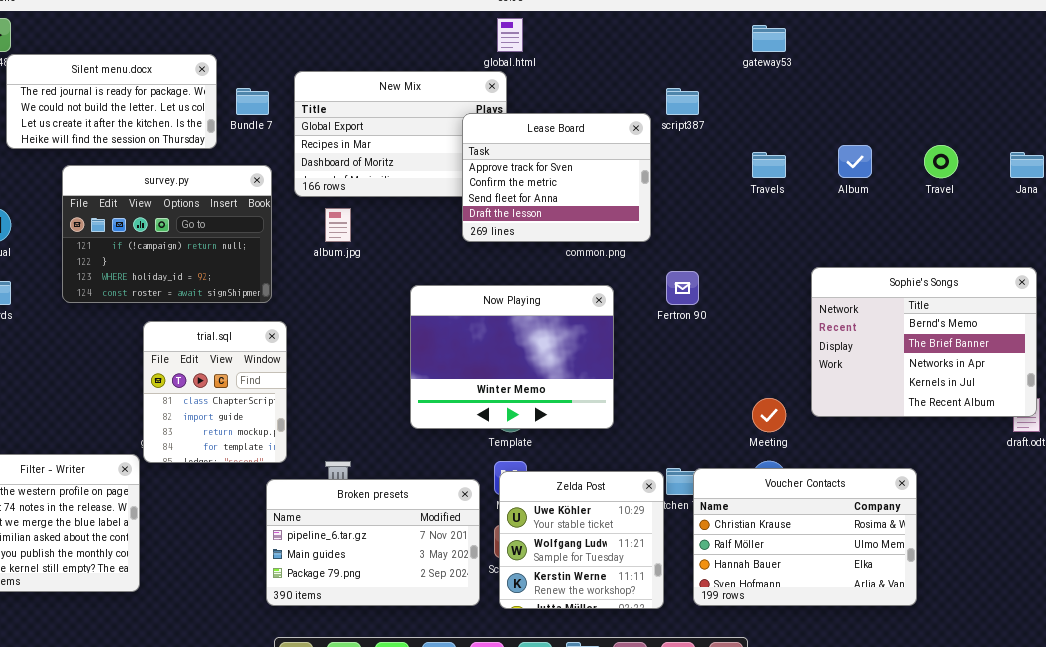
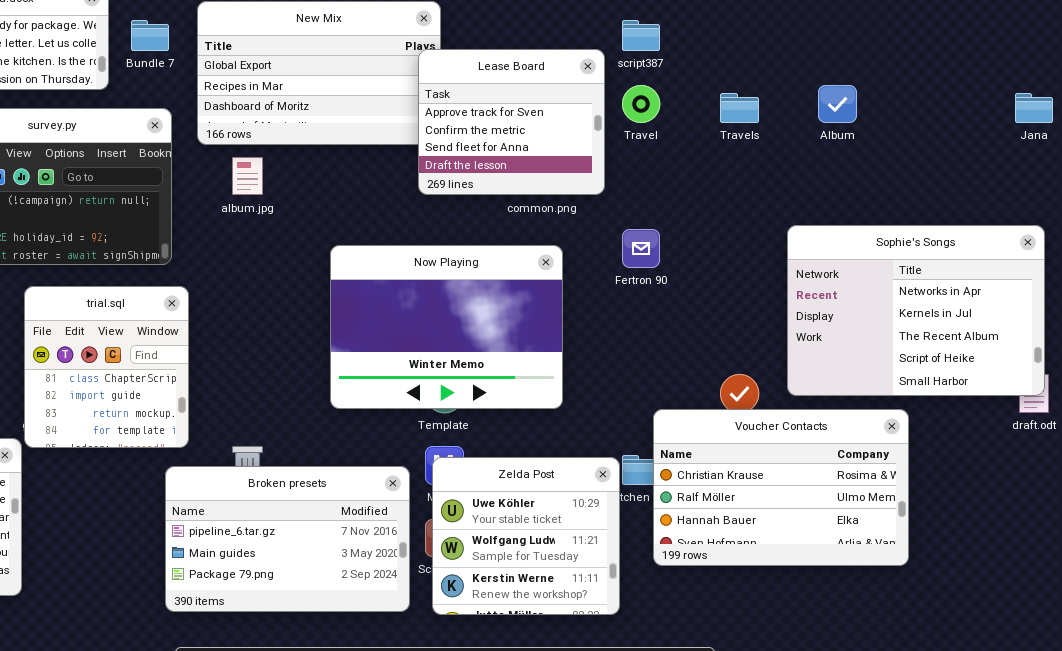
Lease Board: [462,113,651,242] -> [418,49,605,195], resized
Travel: [924,145,958,178] -> [622,85,660,123], moved
Sophie's Songs: [811,267,1037,417] -> [787,225,1045,396], scrolled down 2 rows
Voucher Contacts: [693,468,917,606] -> [653,409,909,566], moved

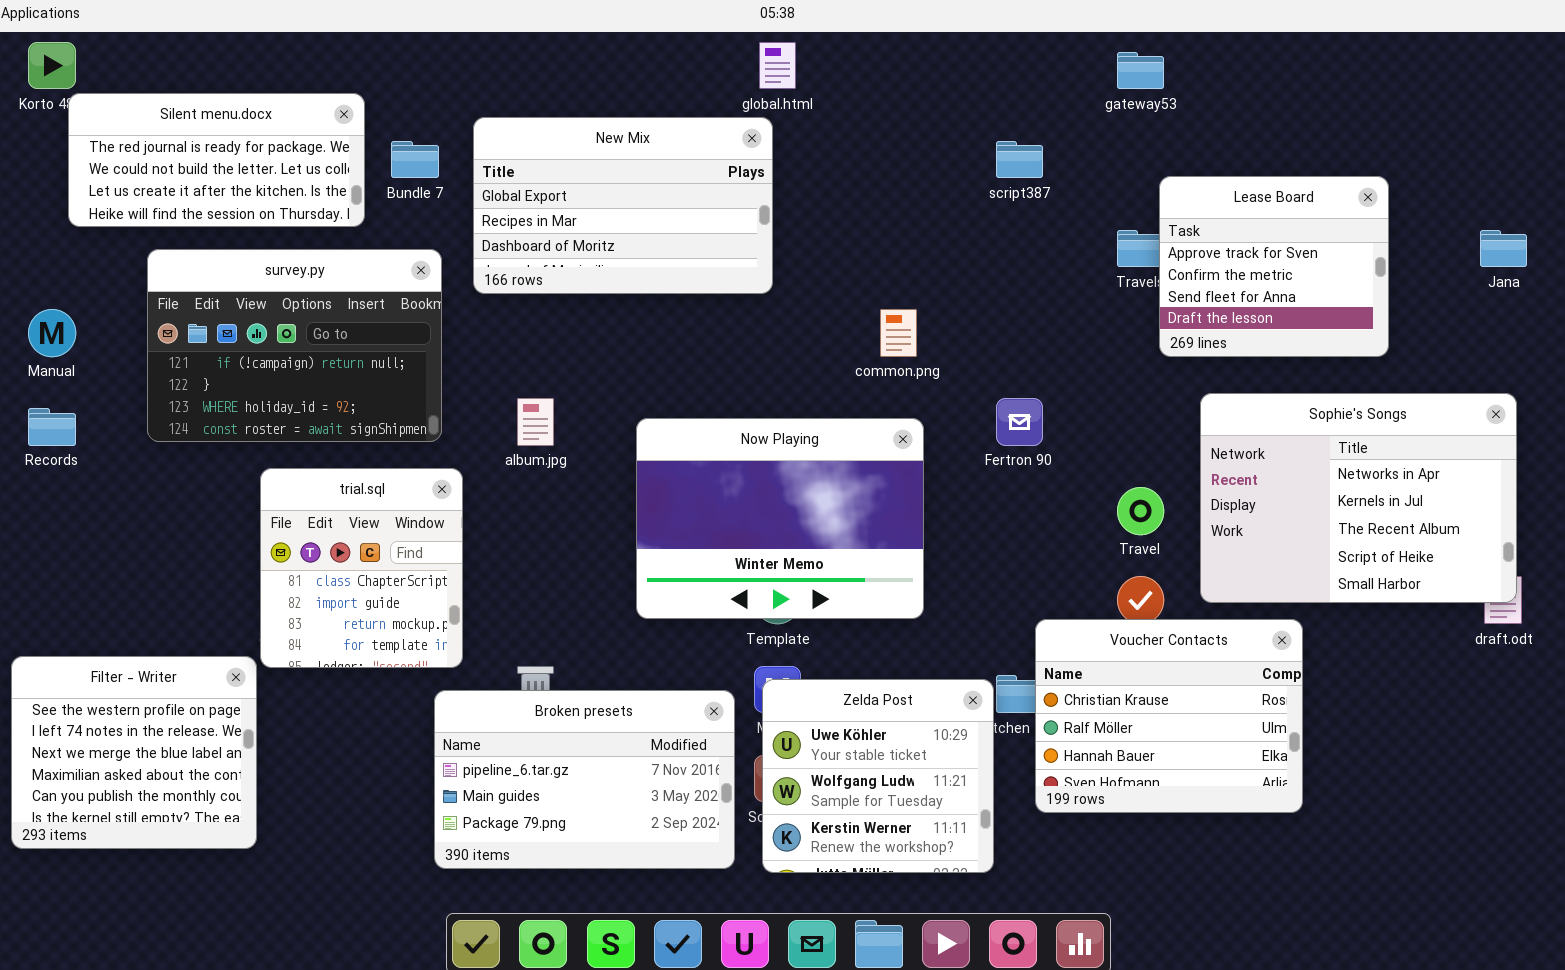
Lease Board: [418,49,605,195] -> [1159,176,1389,357], moved
Travel: [622,85,660,123] -> [1117,487,1164,535], moved
album.jpg: [232,157,263,195] -> [517,398,554,446], moved
Voucher Contacts: [653,409,909,566] -> [1035,619,1303,813], resized

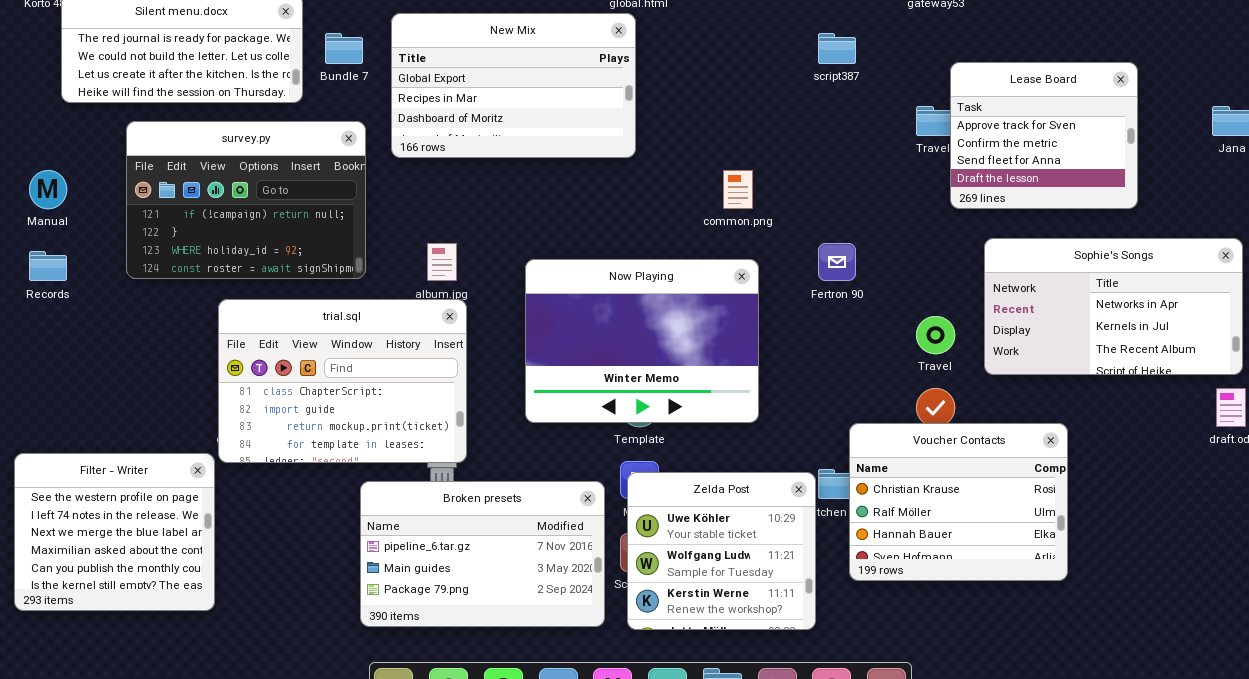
Sophie's Songs: [1200,393,1517,603] -> [984,238,1243,375], resized
trial.sql: [260,468,463,668] -> [218,299,467,463], resized

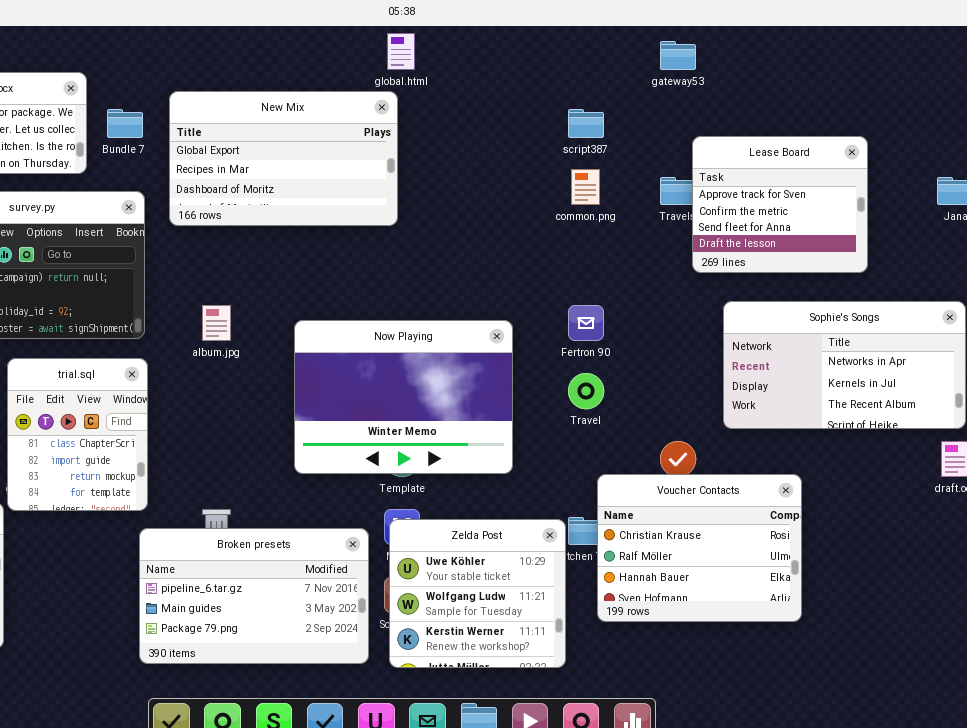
common.png: [723,170,753,209] -> [571,169,600,205], moved
trial.sql: [218,299,467,463] -> [7,358,148,511], resized
Travel: [916,316,955,354] -> [568,373,604,409], moved

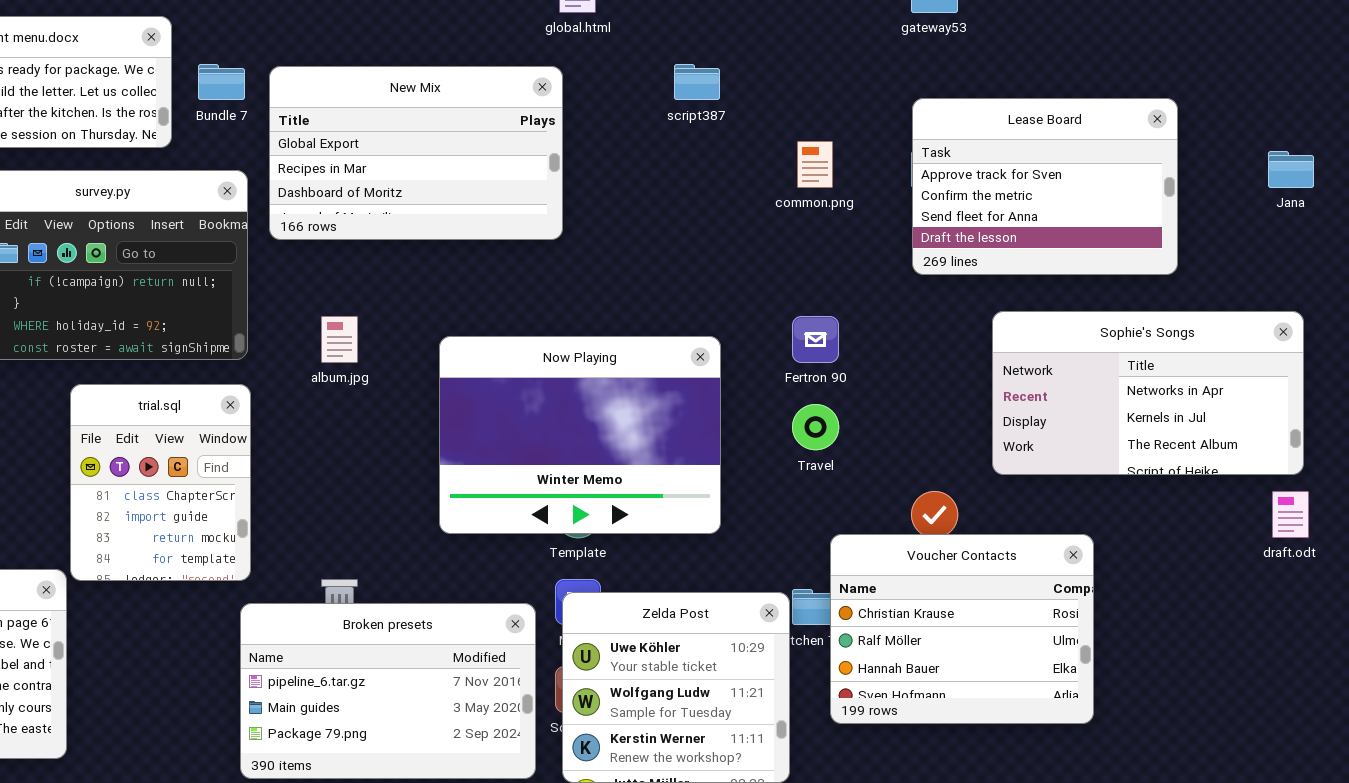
New Mix: [169,91,398,226] -> [269,66,563,240], moved
script387: [568,109,604,138] -> [674,64,720,100], moved
Lease Board: [692,136,868,273] -> [912,98,1178,275], resized

